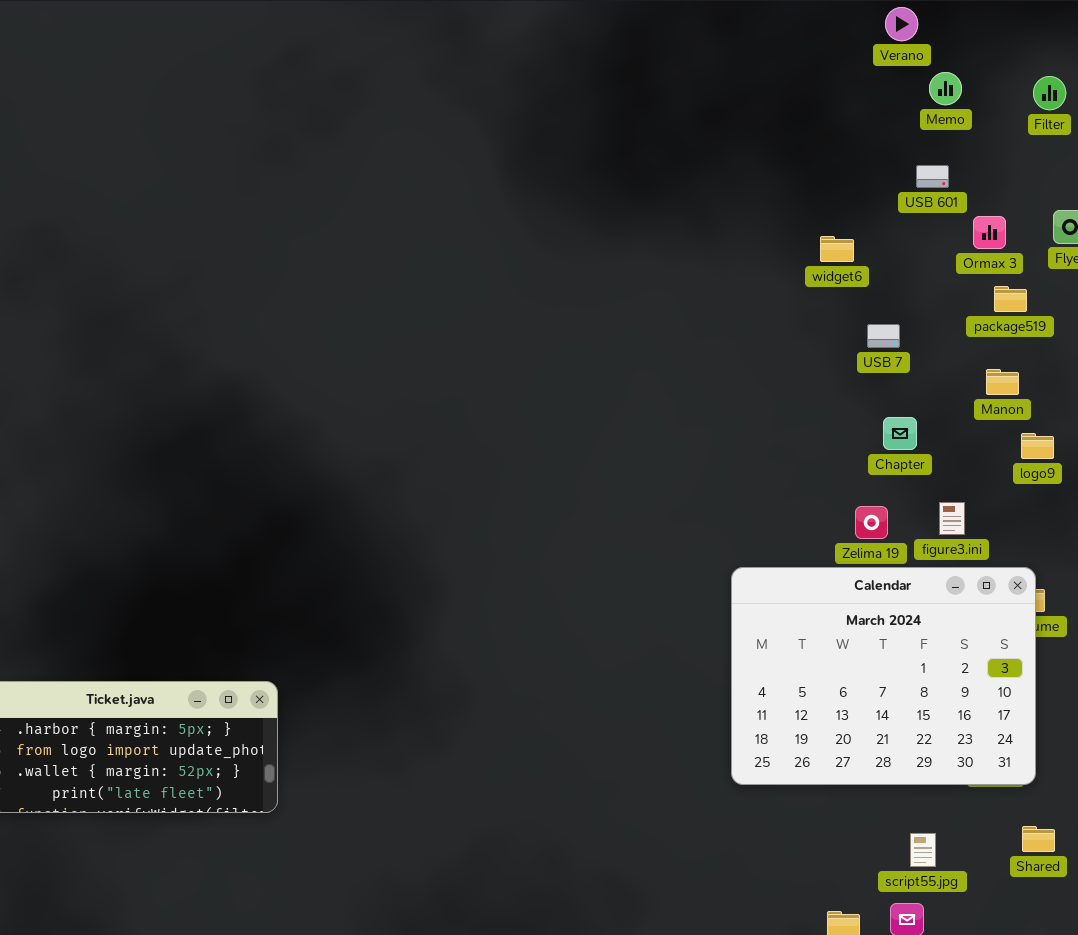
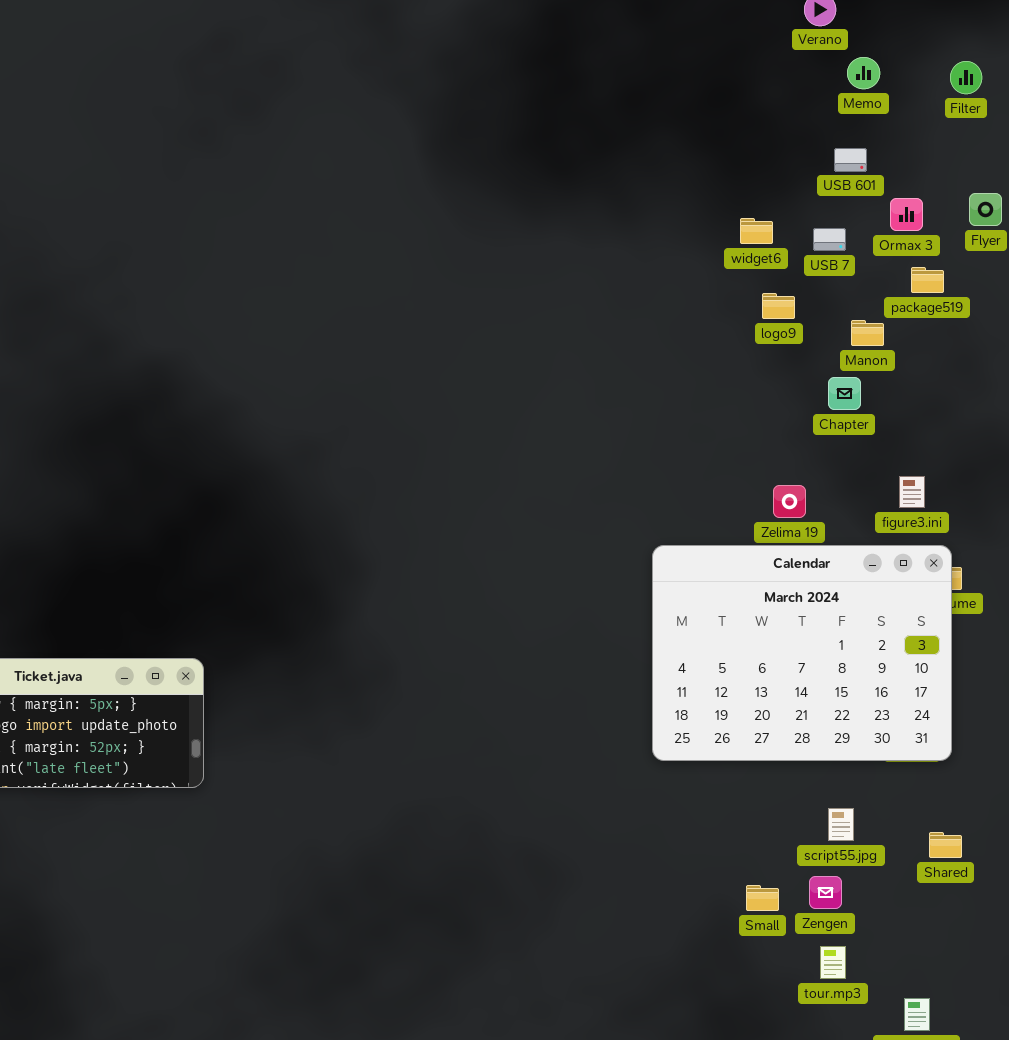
USB 7: [867,324,900,348] -> [813,228,846,251], moved
Manon: [986,369,1019,395] -> [851,320,884,346], moved
Chapter: [883,417,917,450] -> [828,377,861,410], moved
logo9: [1021,433,1054,459] -> [762,293,795,319], moved
figure3.ini: [939,502,965,535] -> [899,476,925,508], moved
Shared: [1022,826,1055,852] -> [929,832,962,858], moved

